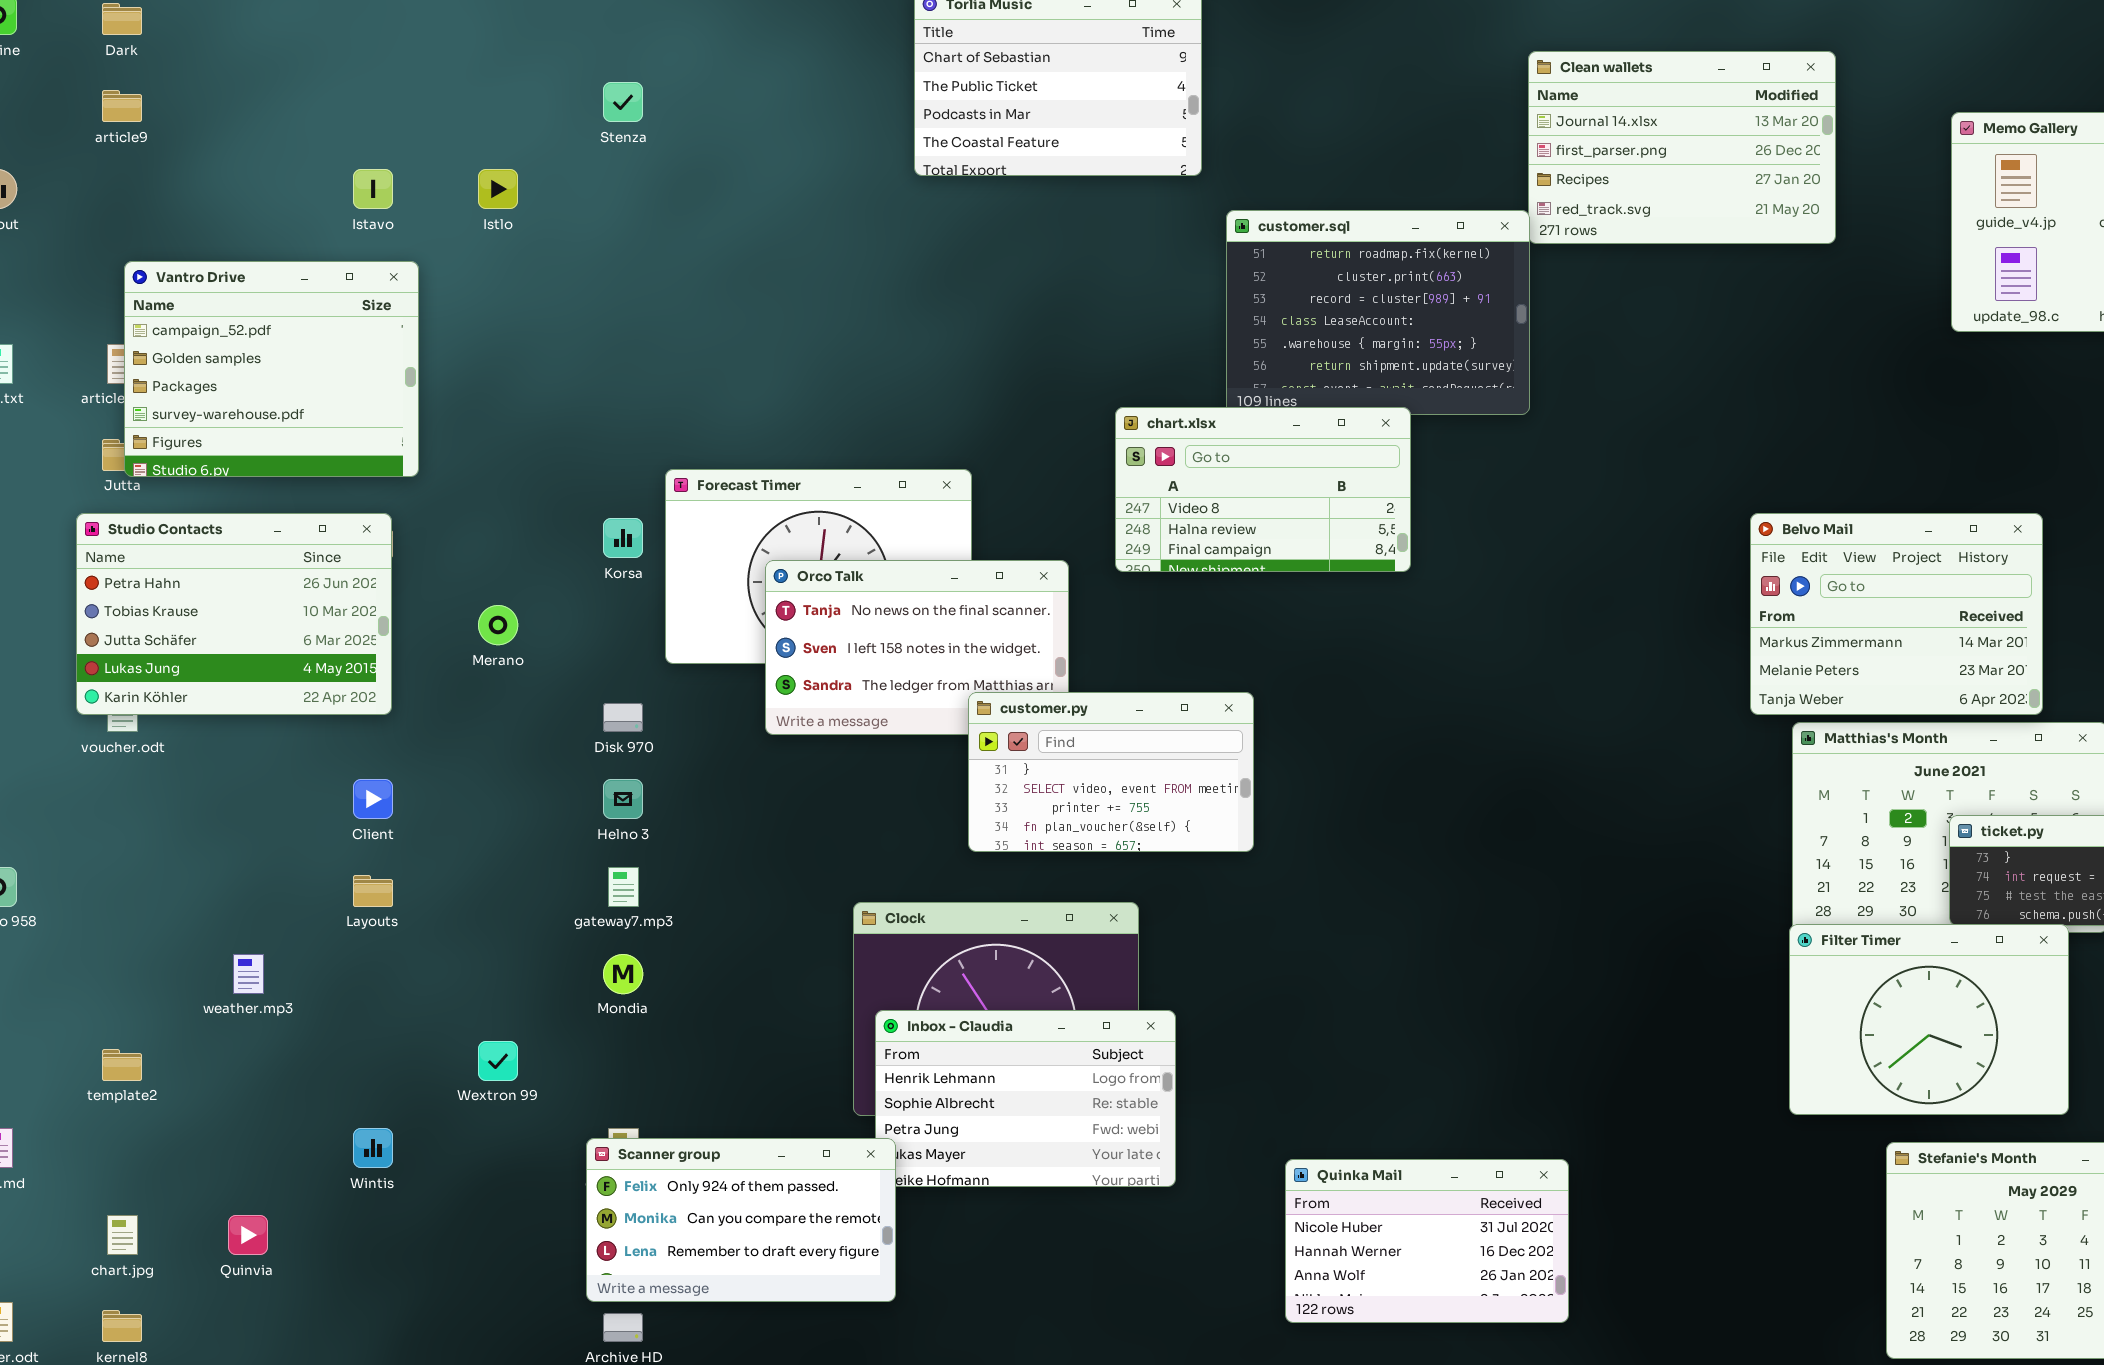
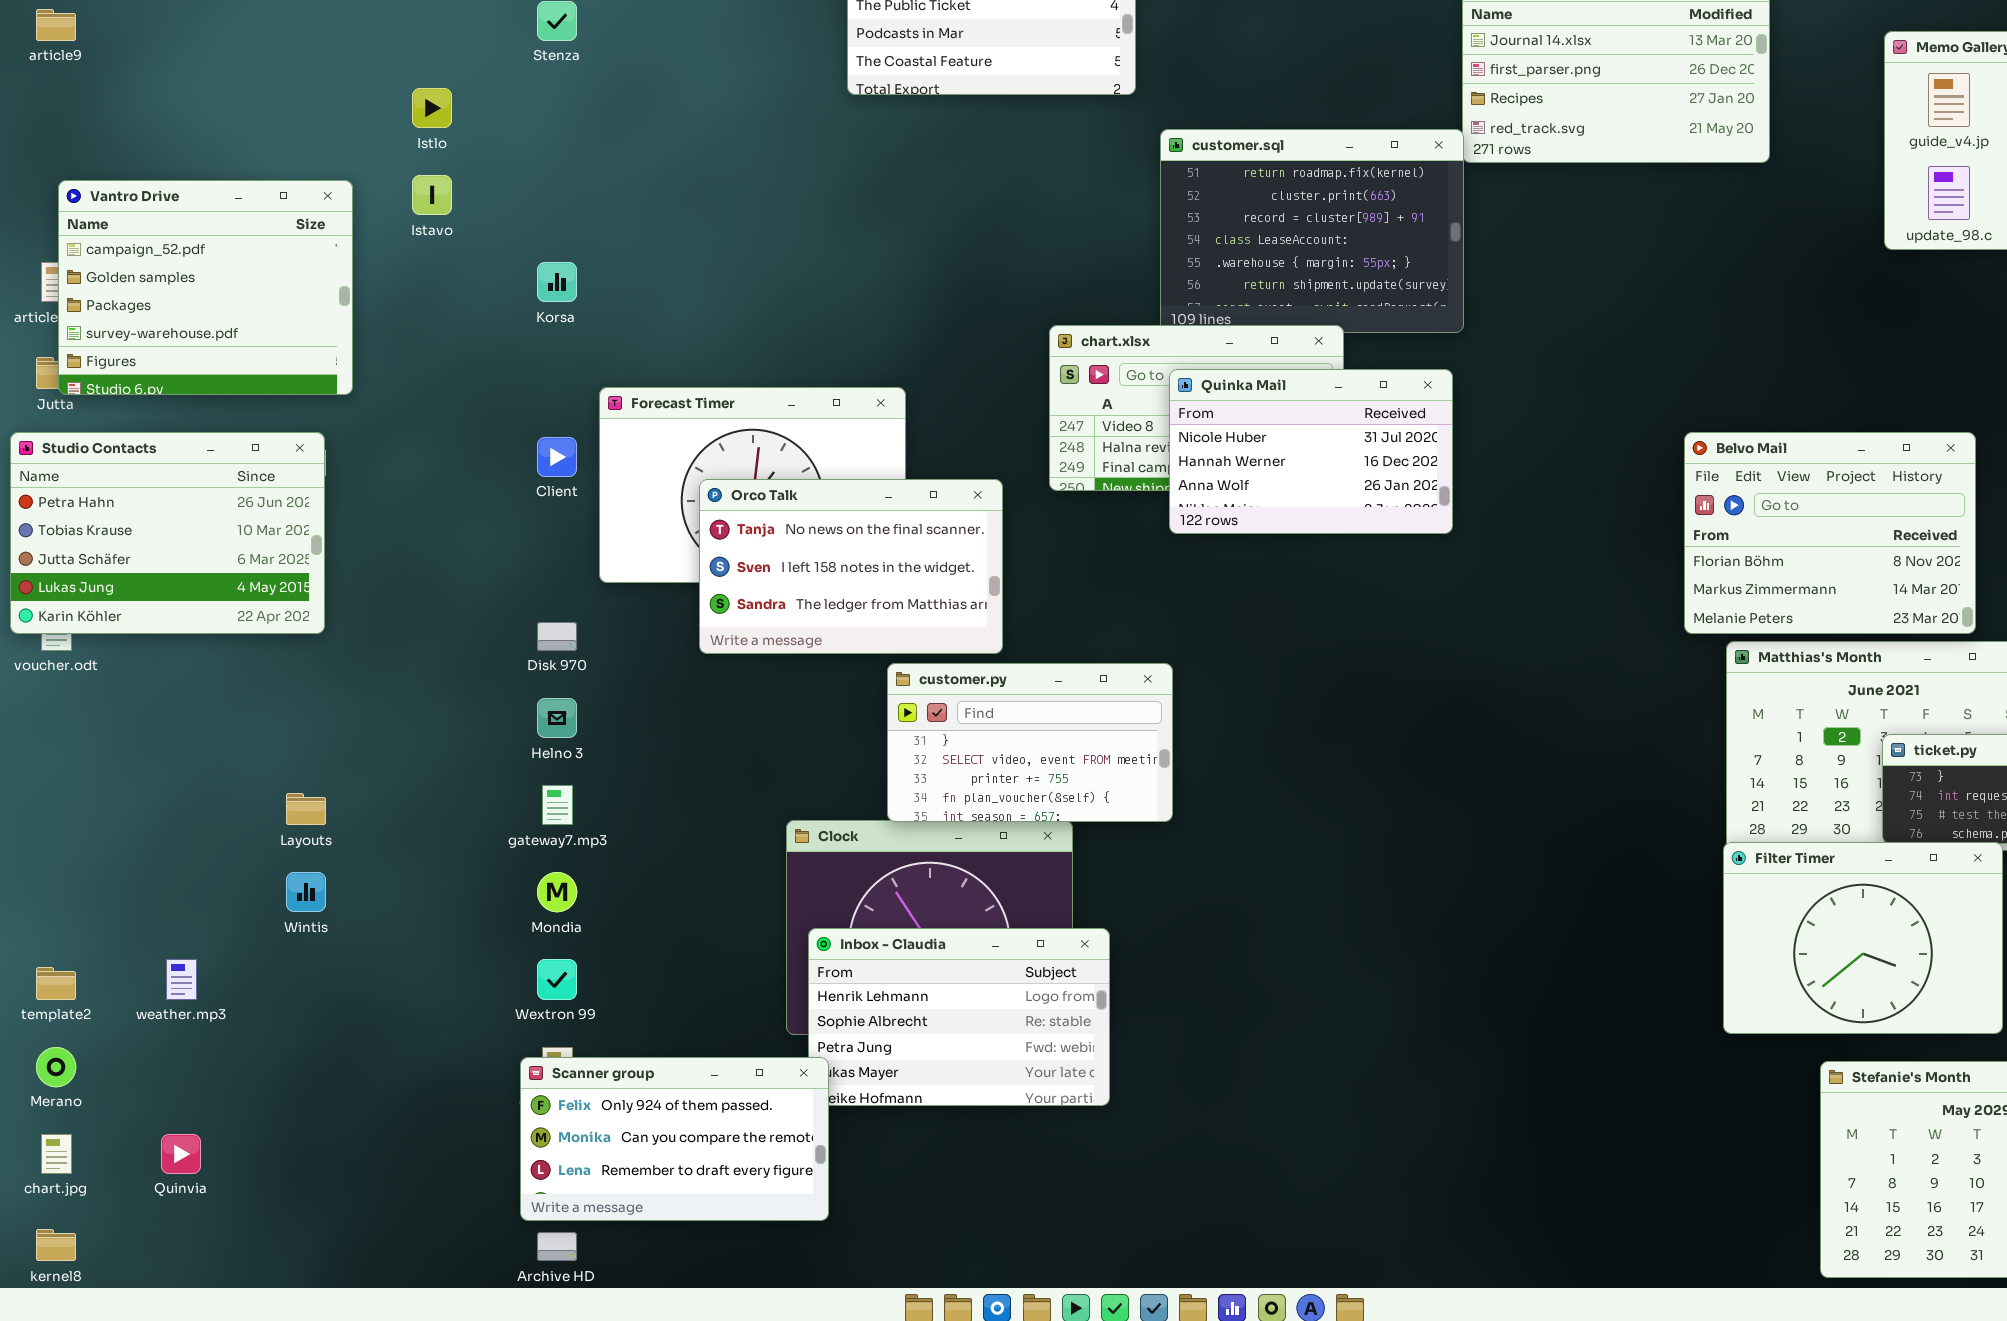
Istavo: [353,169,393,209] -> [412,175,452,215], moved
Belvo Mail: [1750,513,2043,715] -> [1684,432,1976,634], scrolled up 1 row
Korsa: [603,518,643,558] -> [537,262,577,302], moved
Merano: [478,605,518,645] -> [36,1047,76,1087], moved
customer.py: [968,692,1254,852] -> [887,663,1173,822], moved
Client: [353,779,393,819] -> [537,437,577,477], moved
weather.mp3: [233,954,264,994] -> [166,959,197,1000], moved
Wextron 99: [478,1041,518,1081] -> [537,959,577,1000], moved
Wintis: [353,1128,393,1168] -> [286,872,326,912], moved
Quinka Mail: [1285,1159,1569,1323] -> [1169,369,1453,534], moved

